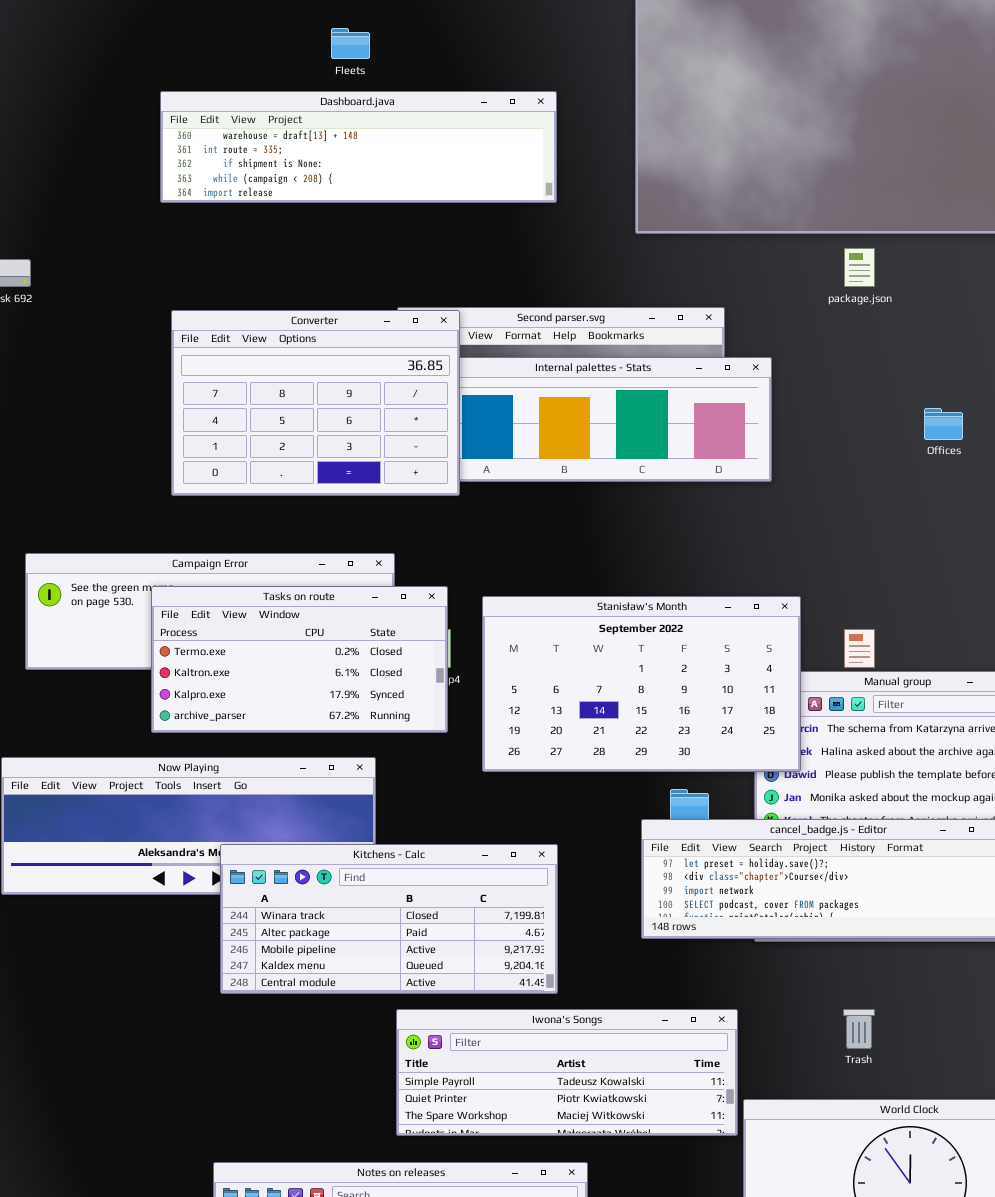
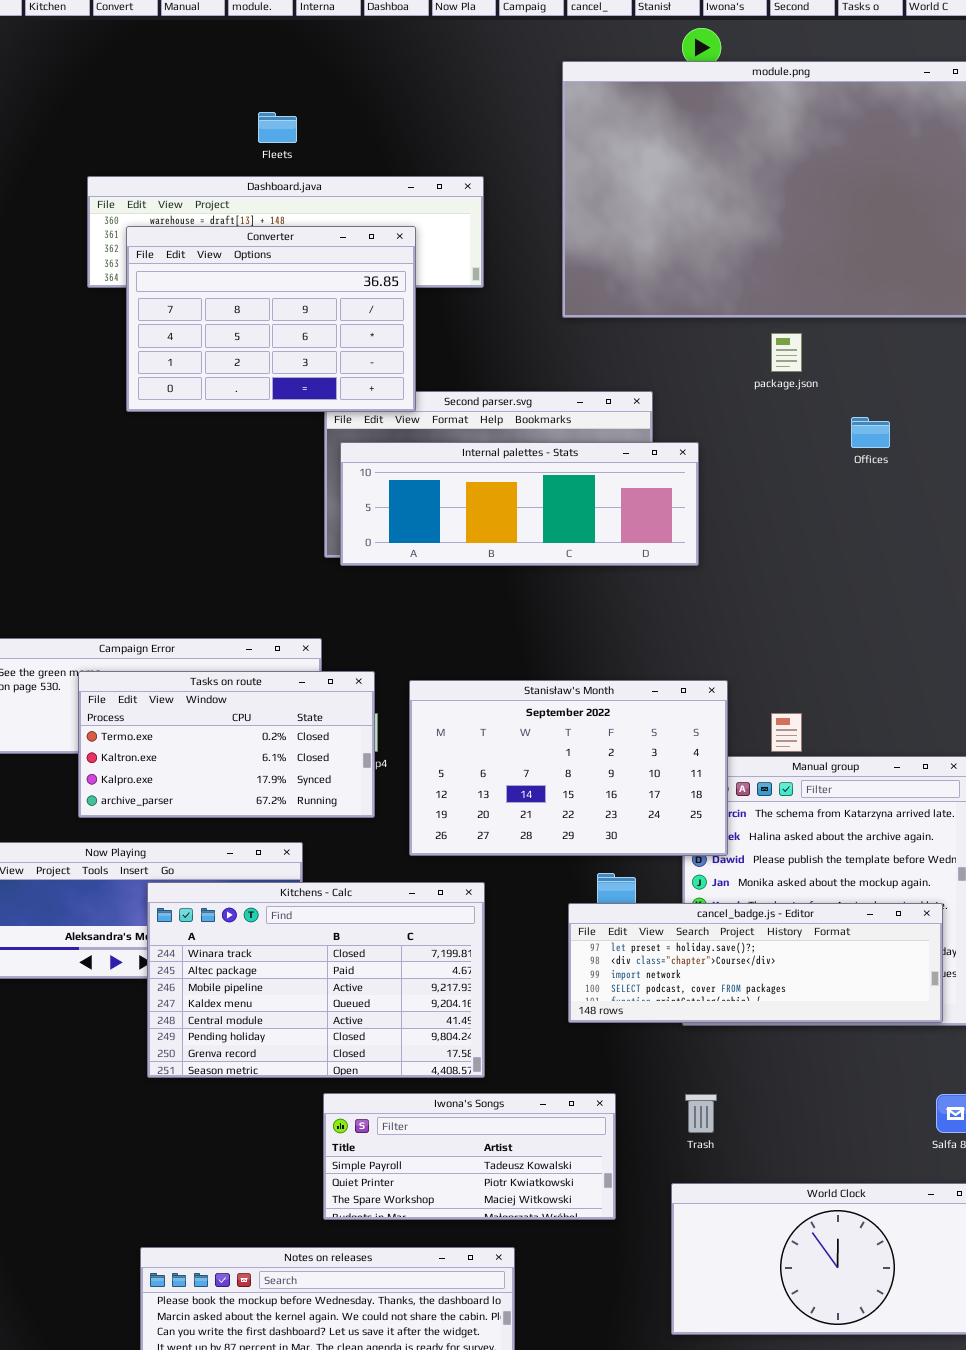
Converter: [171,310,460,496] -> [126,226,416,412], moved
Offices: [924,408,963,440] -> [851,417,890,448], moved
Kitchens - Calc: [220,844,558,994] -> [147,882,485,1078], resized
Iwona's Songs: [396,1009,738,1136] -> [323,1093,616,1220], resized
Trash: [843,1009,875,1049] -> [685,1094,717,1133], moved

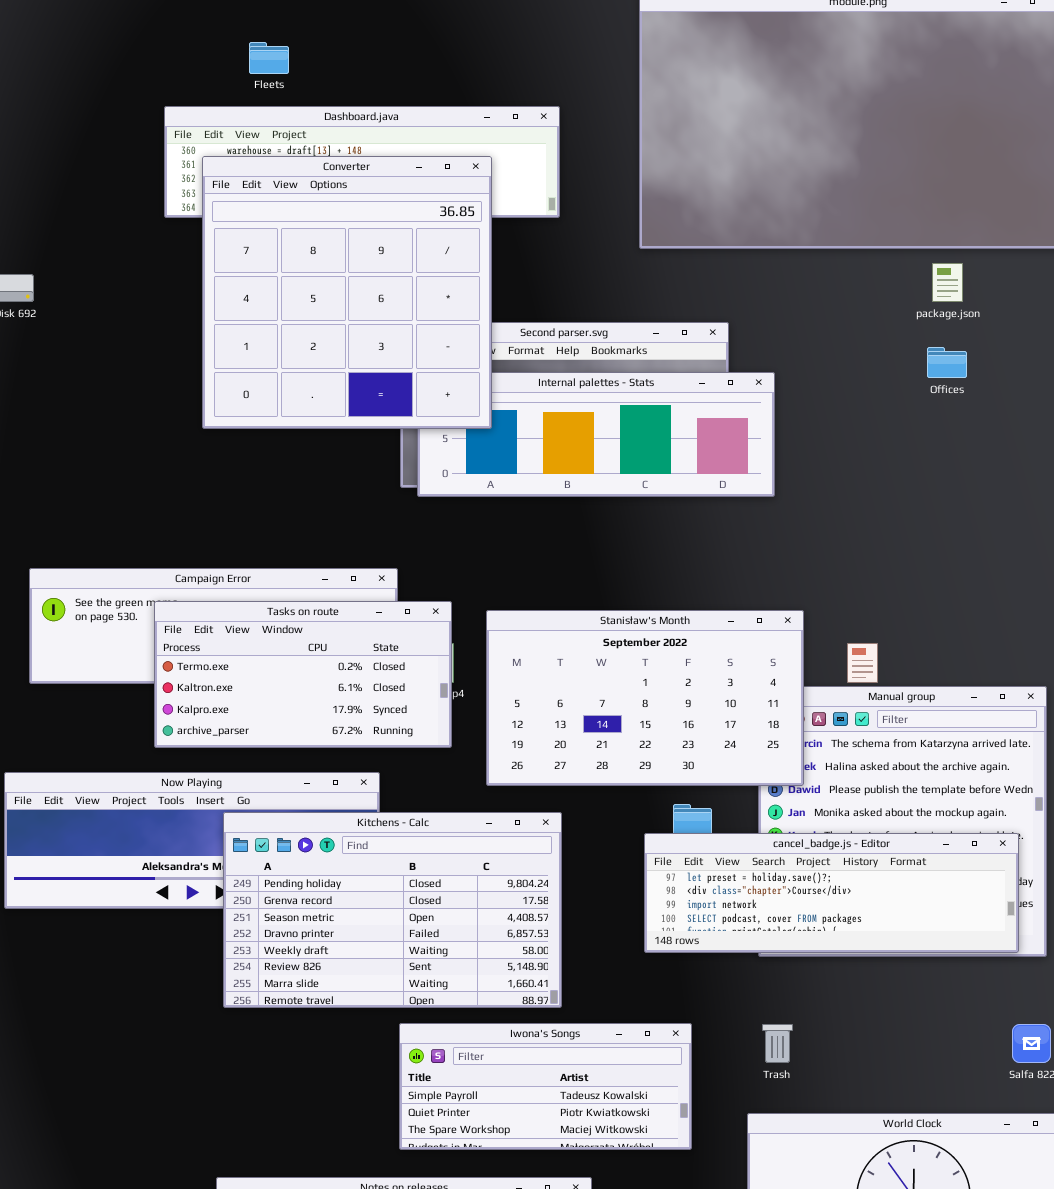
Fleets: [258,112,297,143] -> [249,42,289,74], moved
Converter: [126,226,416,412] -> [202,156,492,429], resized
package.json: [771,333,802,372] -> [932,263,963,302], moved
Kitchens - Calc: [147,882,485,1078] -> [223,812,562,1008], scrolled down 5 rows

